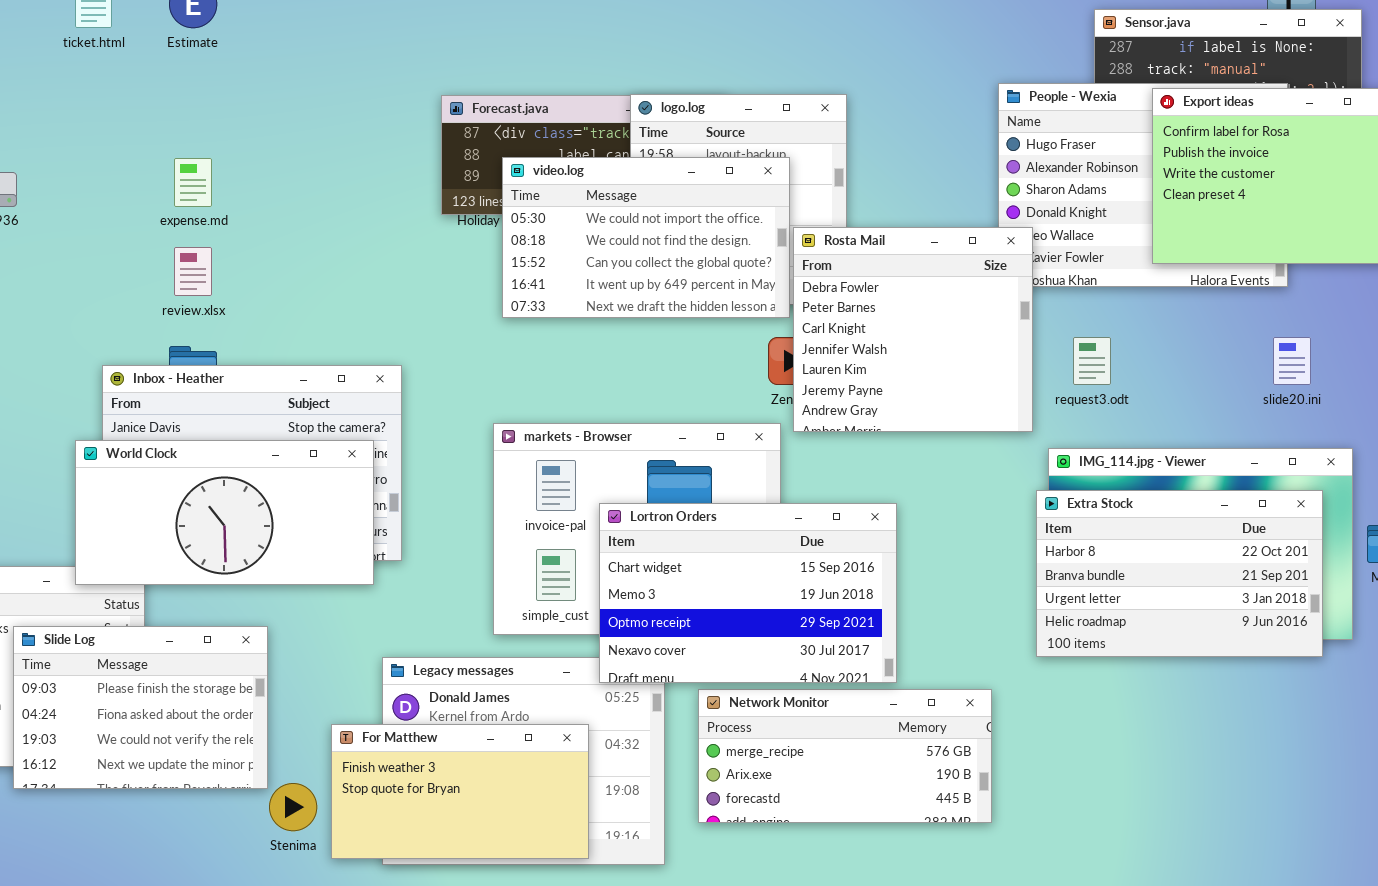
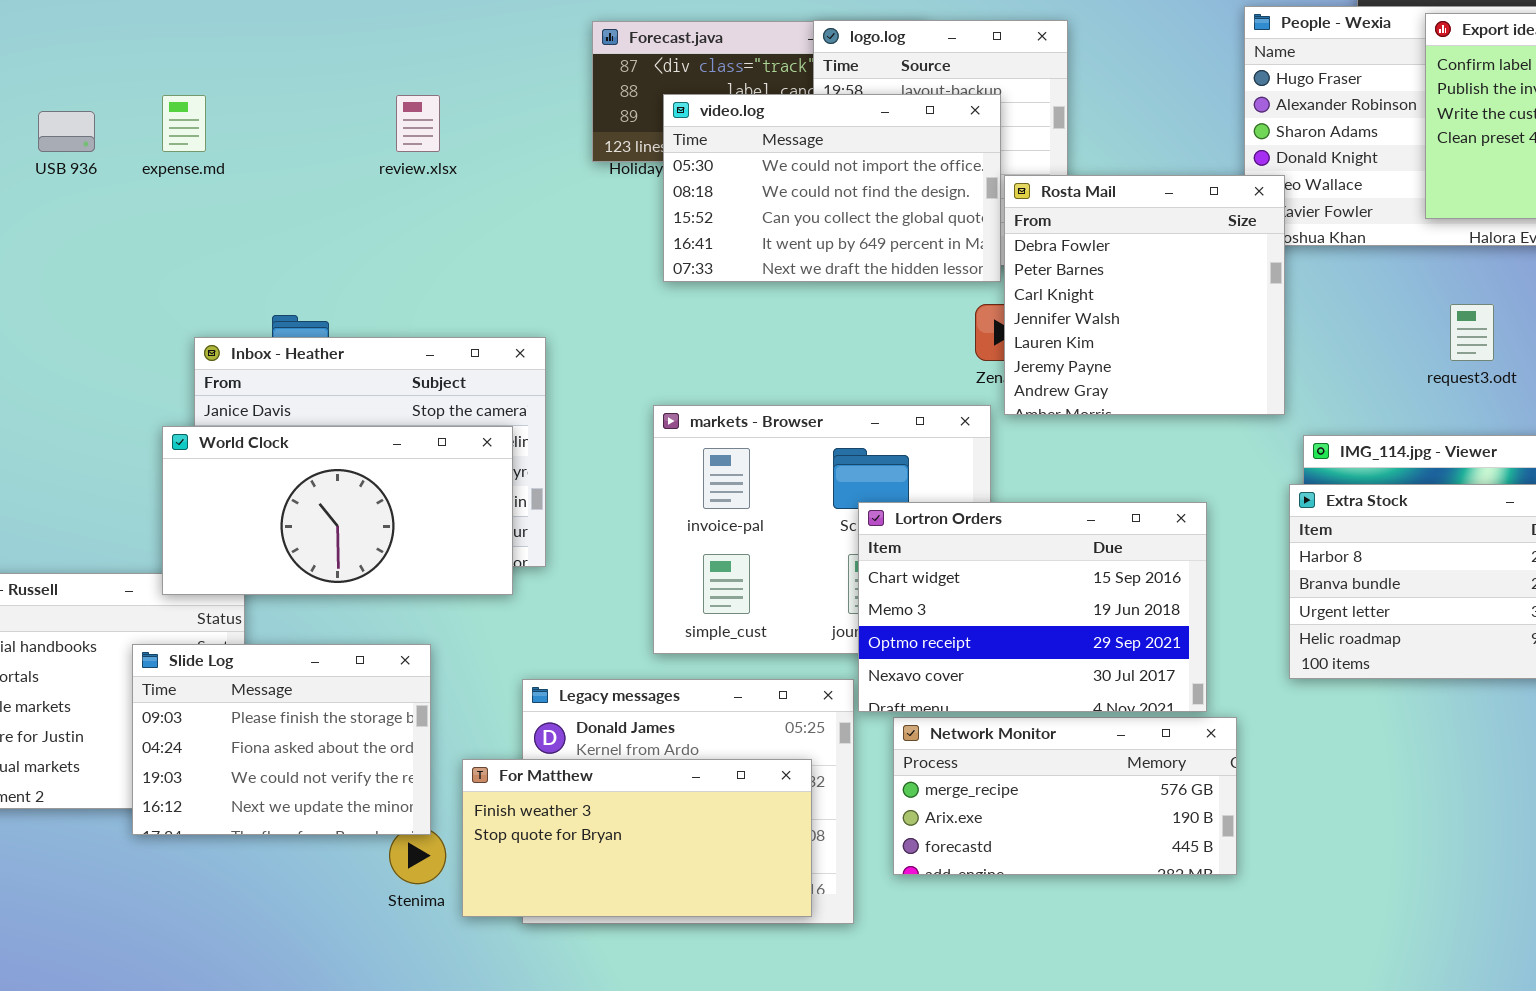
expense.md: [174,158,212,207] -> [162,95,206,152], moved
review.xlsx: [174,247,212,296] -> [396,95,440,152], moved
request3.odt: [1073,337,1111,385] -> [1450,304,1494,361], moved
Lortron Orders: [599,503,897,683] -> [858,502,1207,712], moved
Slide Log: [13,626,268,789] -> [132,644,431,835], moved
For Matthew: [331,724,589,859] -> [462,759,812,917], resized

